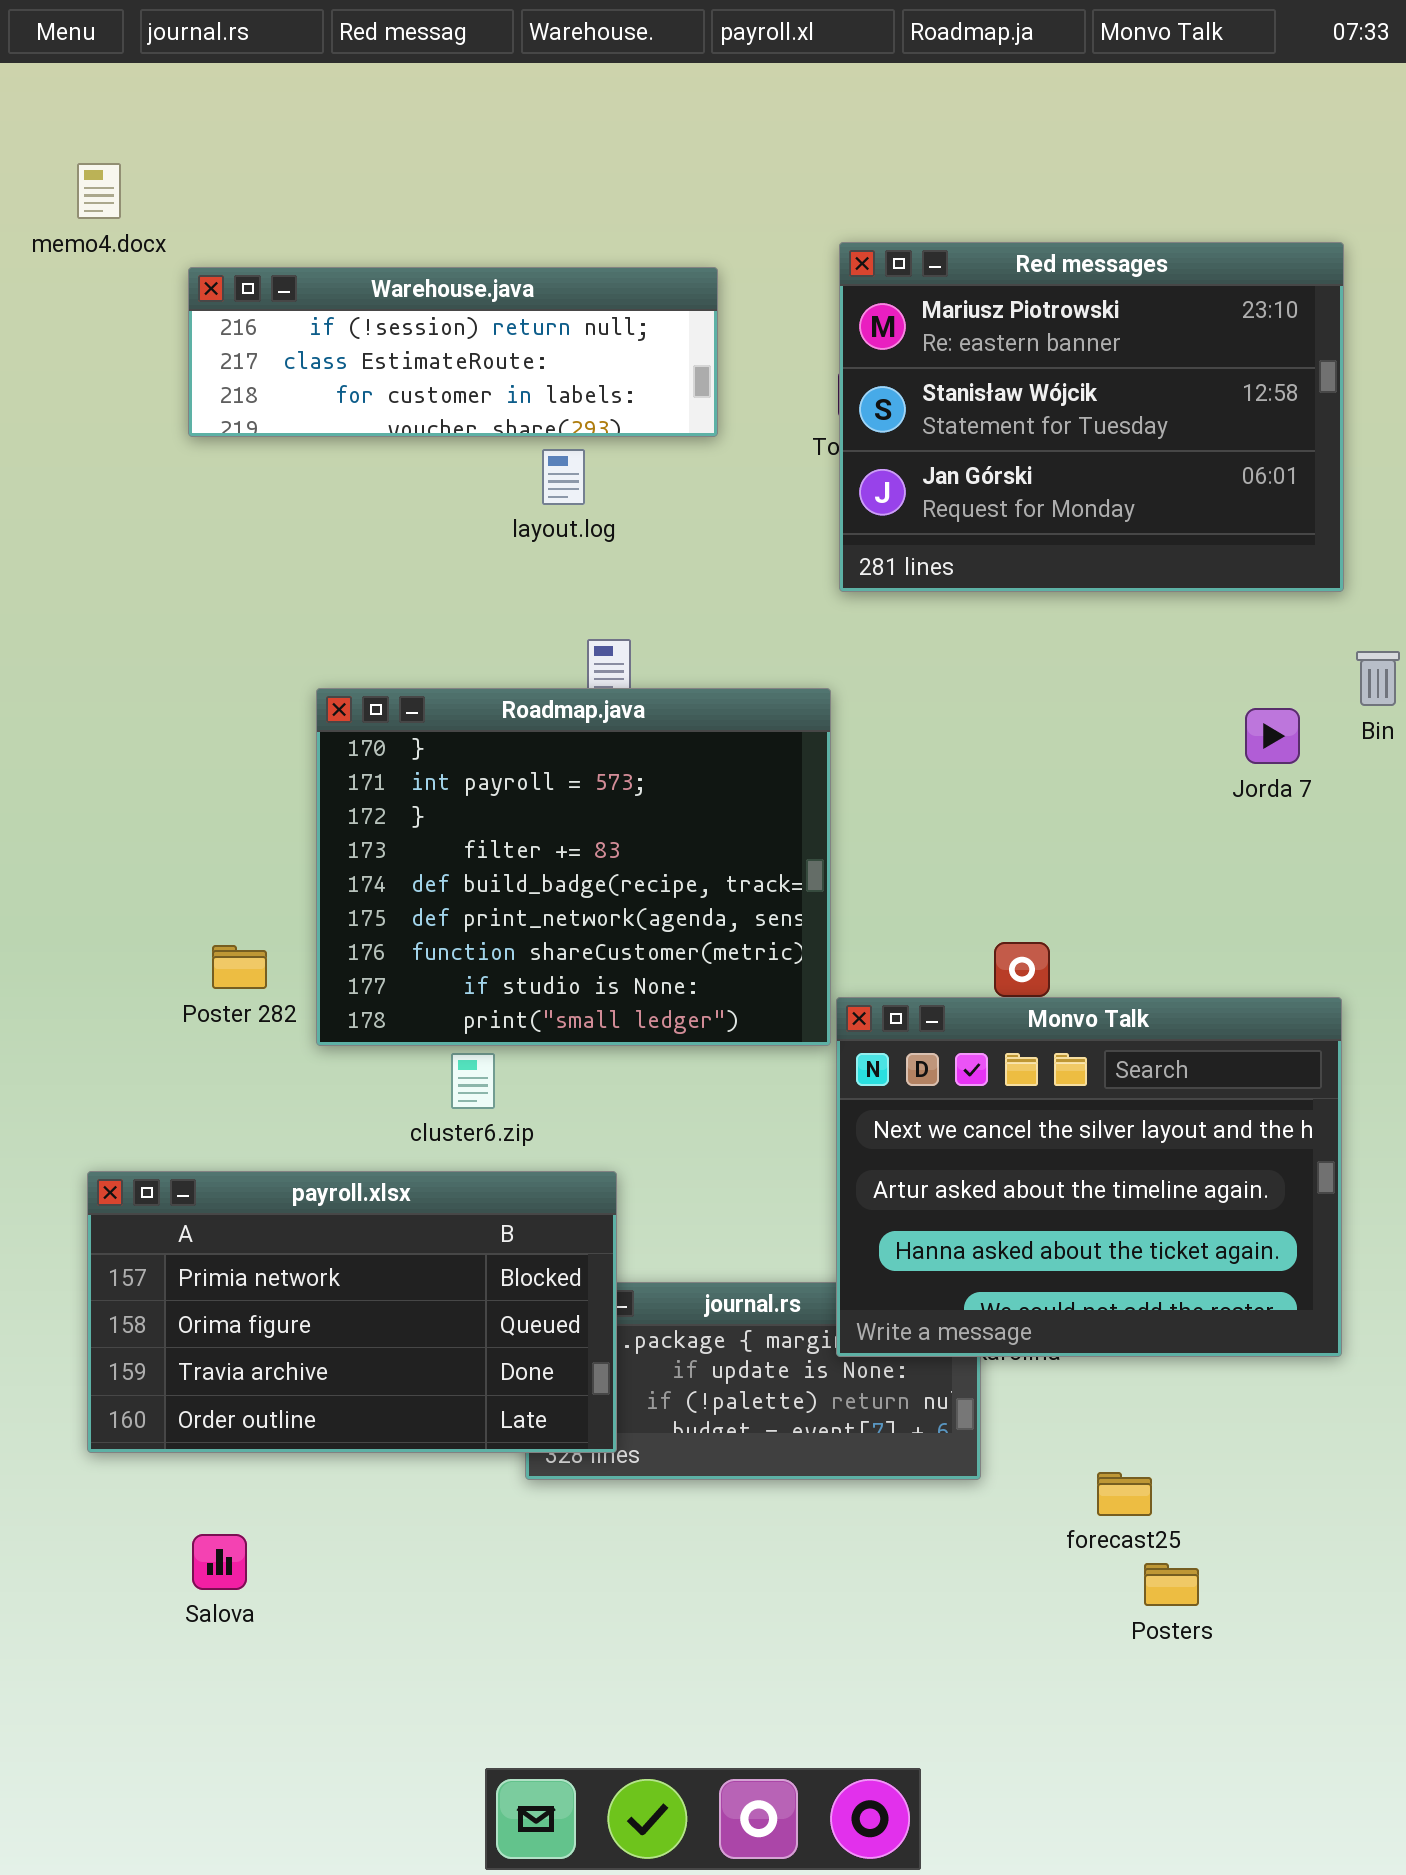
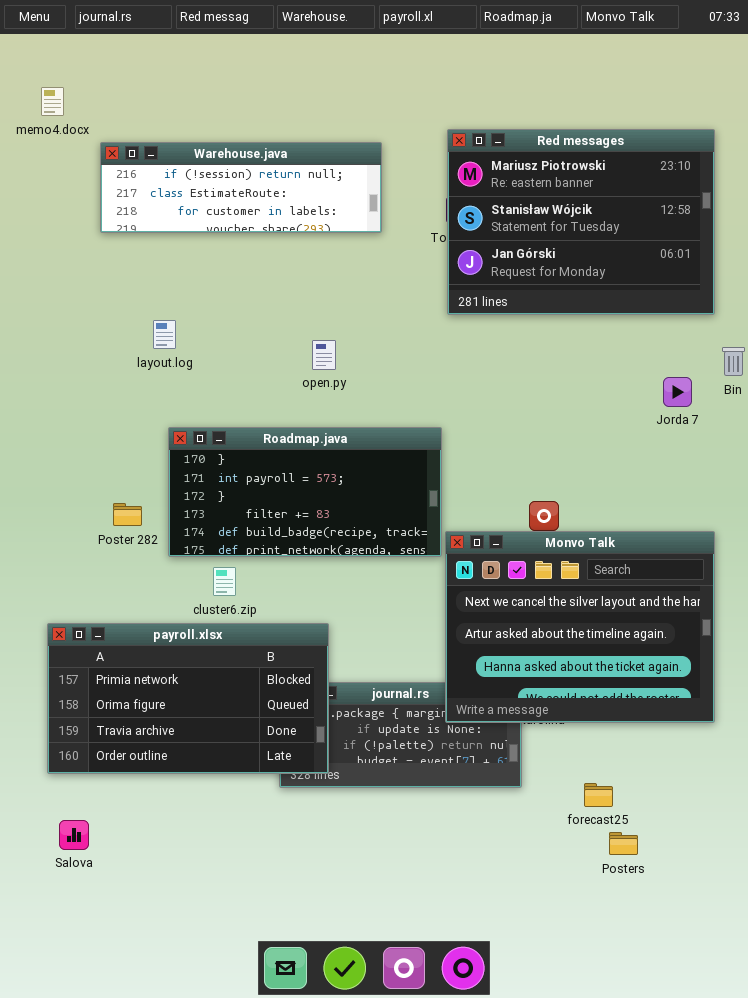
layout.log: [542,449,585,505] -> [153,320,176,349], moved
Roadmap.java: [316,688,831,1046] -> [168,427,442,557], resized
cluster6.zip: [451,1053,495,1109] -> [213,567,236,596], moved
Salova: [192,1534,247,1590] -> [59,820,89,850], moved

